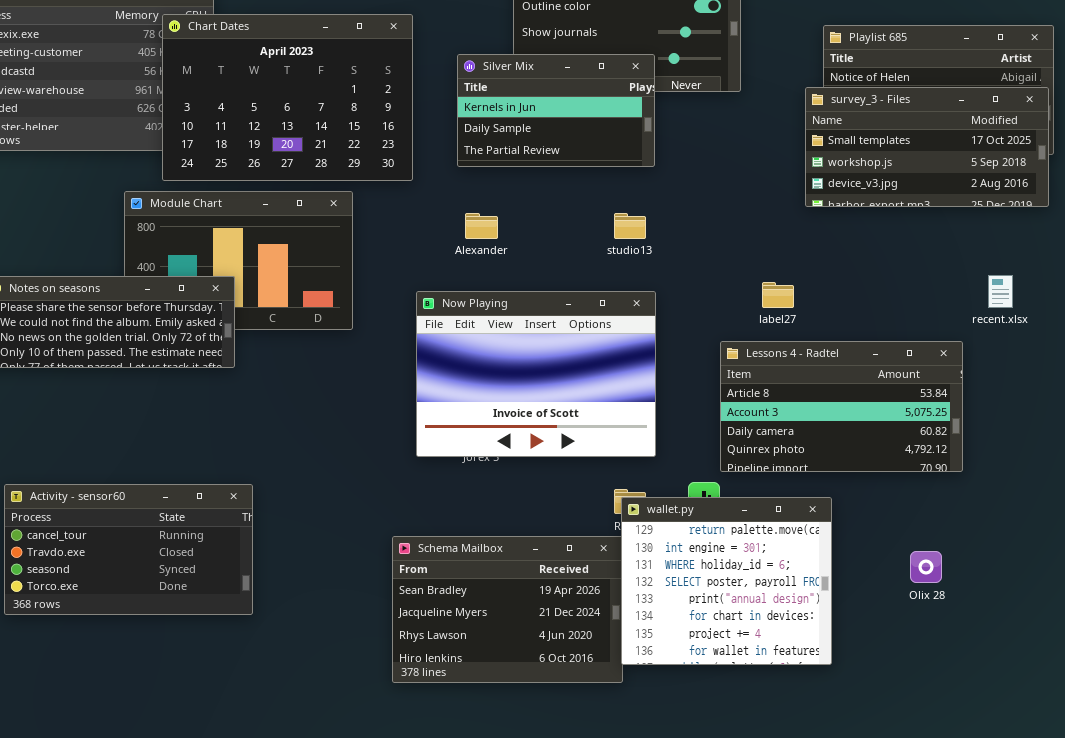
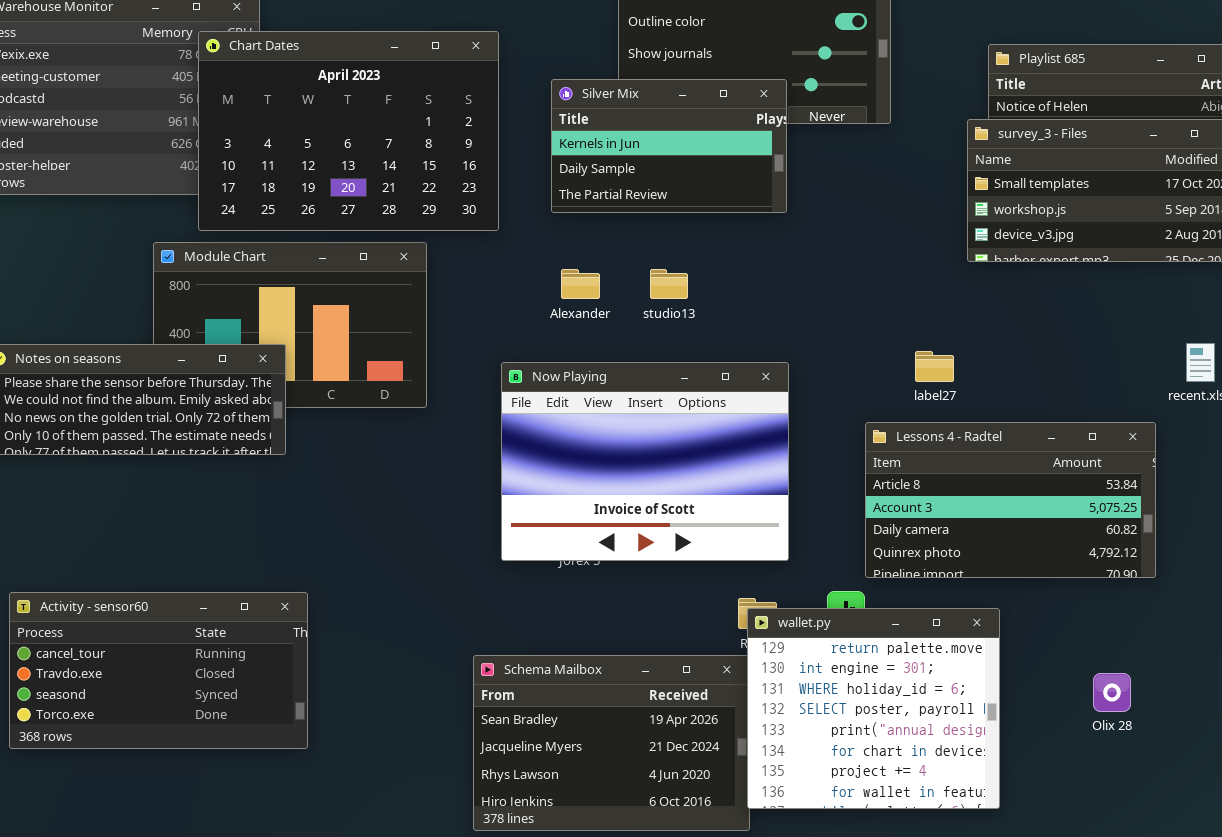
studio13: [614,213,646,239] -> [650,269,688,299], moved

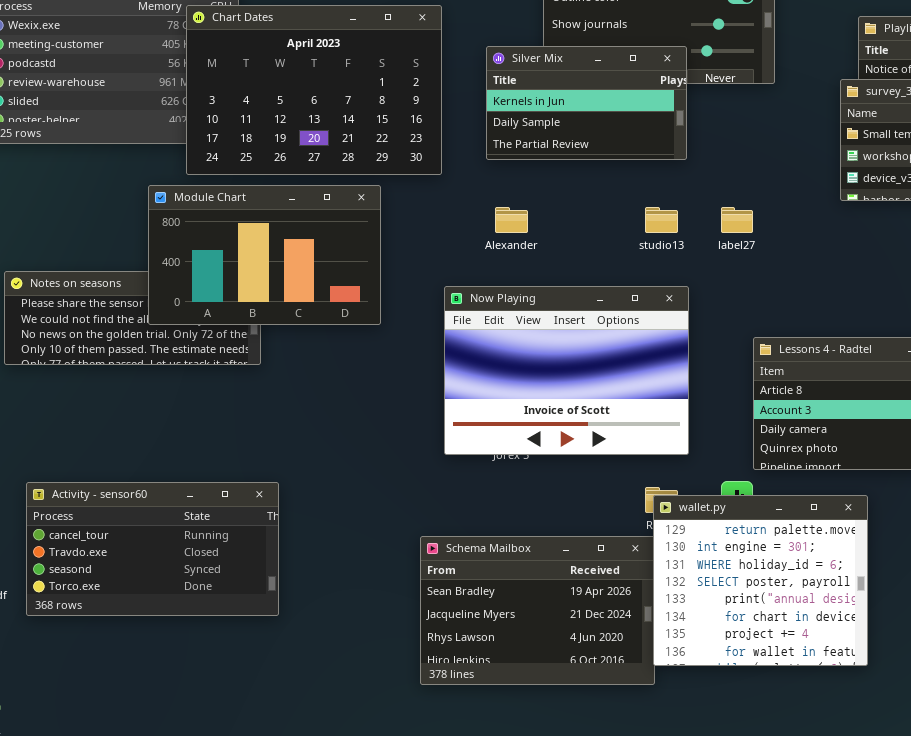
Module Chart: [153,242,427,408] -> [148,185,381,325], raised
studio13: [650,269,688,299] -> [645,207,678,233], moved
label27: [915,351,954,382] -> [721,207,753,233], moved

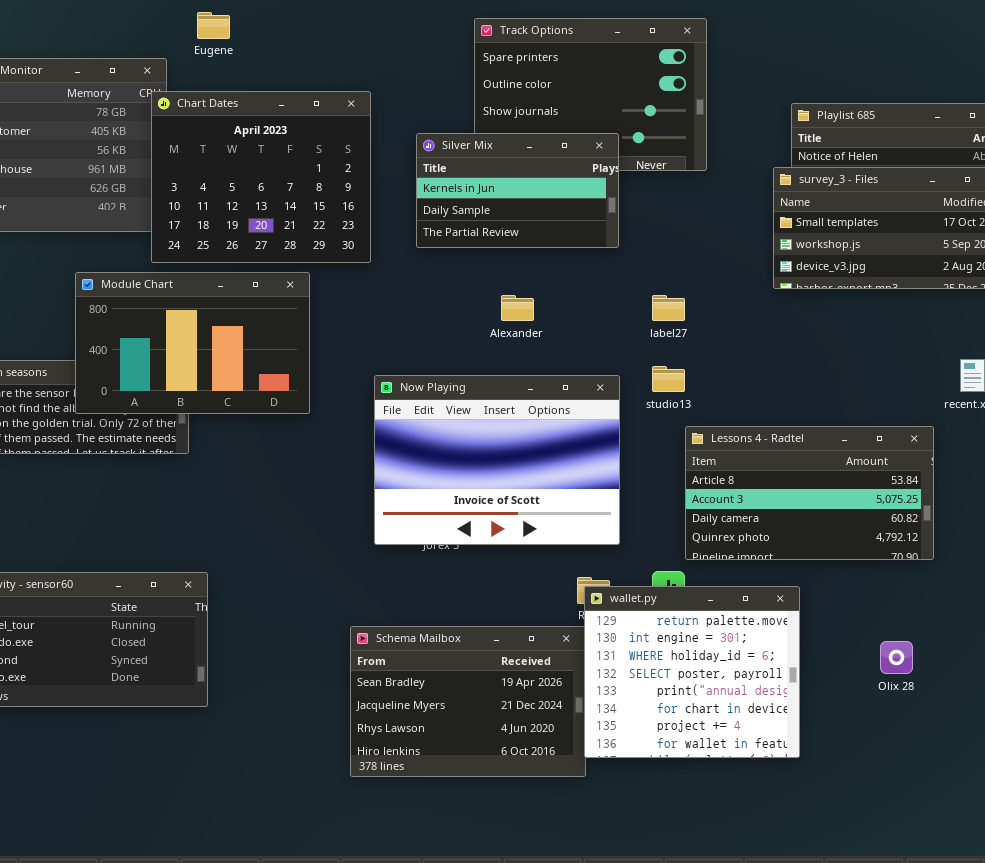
Chart Dates: [186,5,442,175] -> [151,91,371,263], resized
Alexander: [495,207,528,233] -> [501,295,534,321], moved
studio13: [645,207,678,233] -> [652,366,685,392], moved

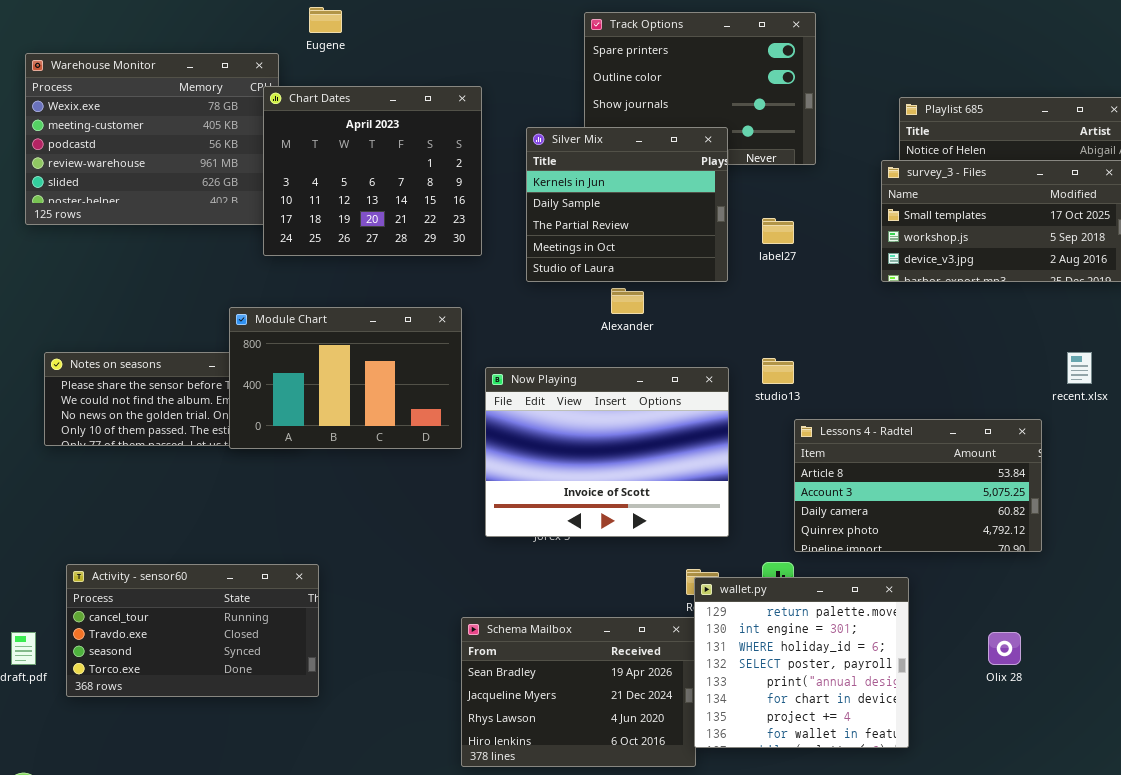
Silver Mix: [416,133,619,248] -> [526,127,728,282], resized
Module Chart: [75,272,310,414] -> [229,307,462,449], moved
label27: [652,295,685,321] -> [762,218,794,244], moved

